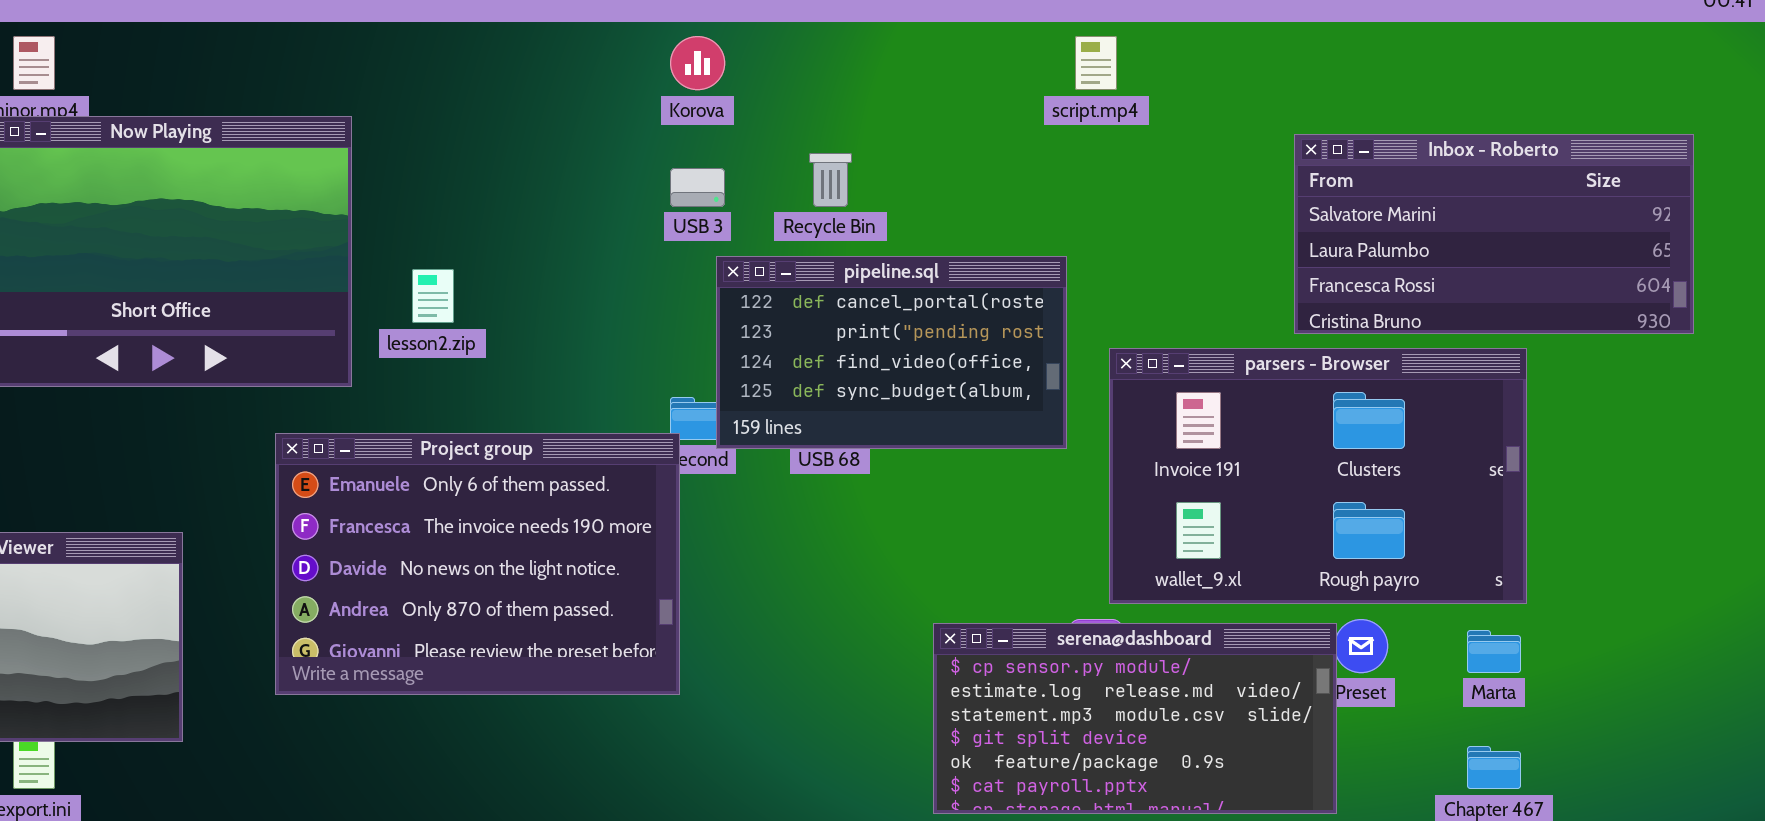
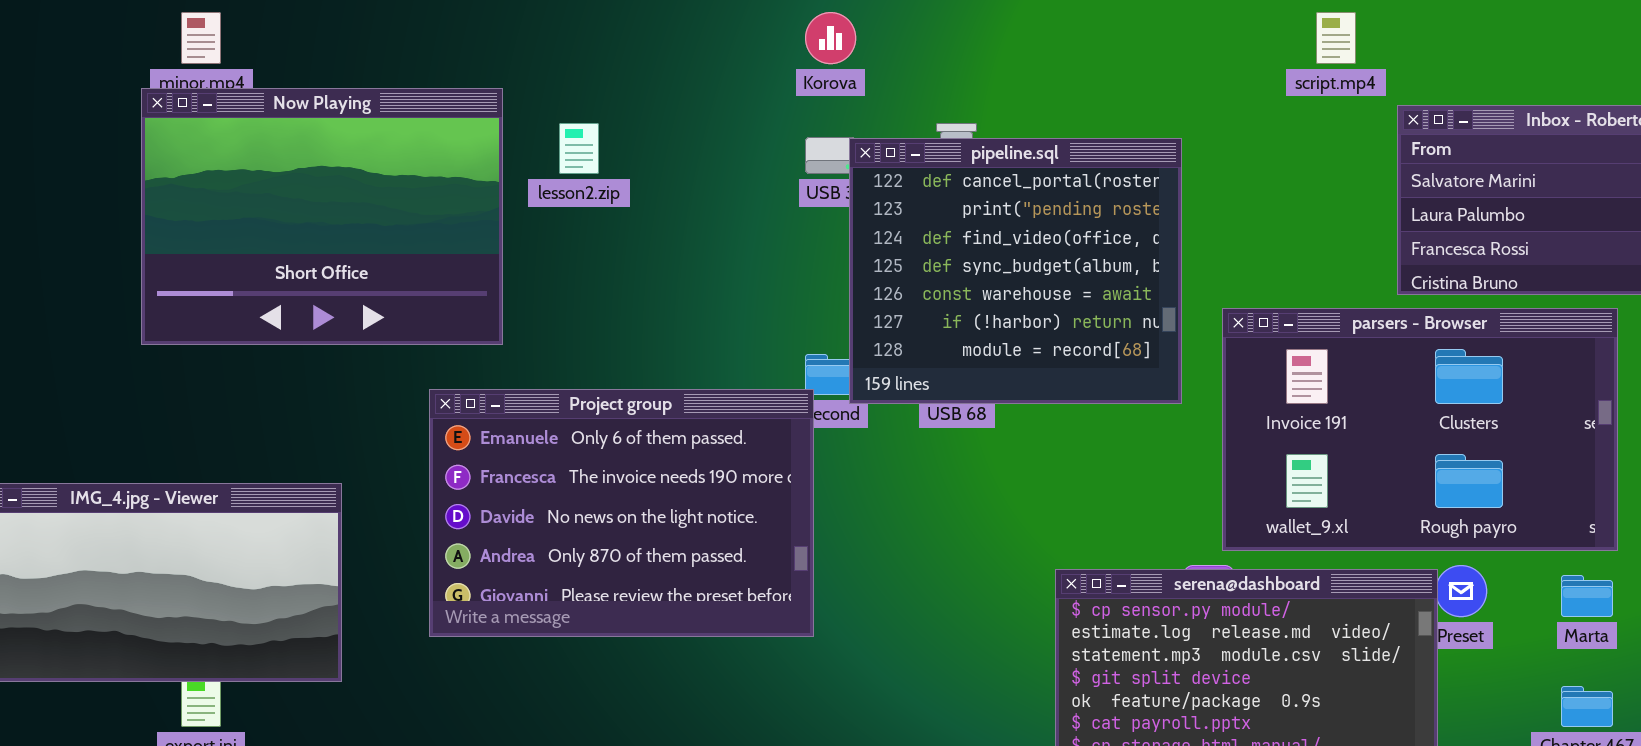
script.mp4: [1075,36,1117,90] -> [1316,12,1356,64], moved
pipeline.sql: [716,256,1067,449] -> [849,138,1182,404], resized
lesson2.zip: [412,269,454,323] -> [559,123,599,174], moved

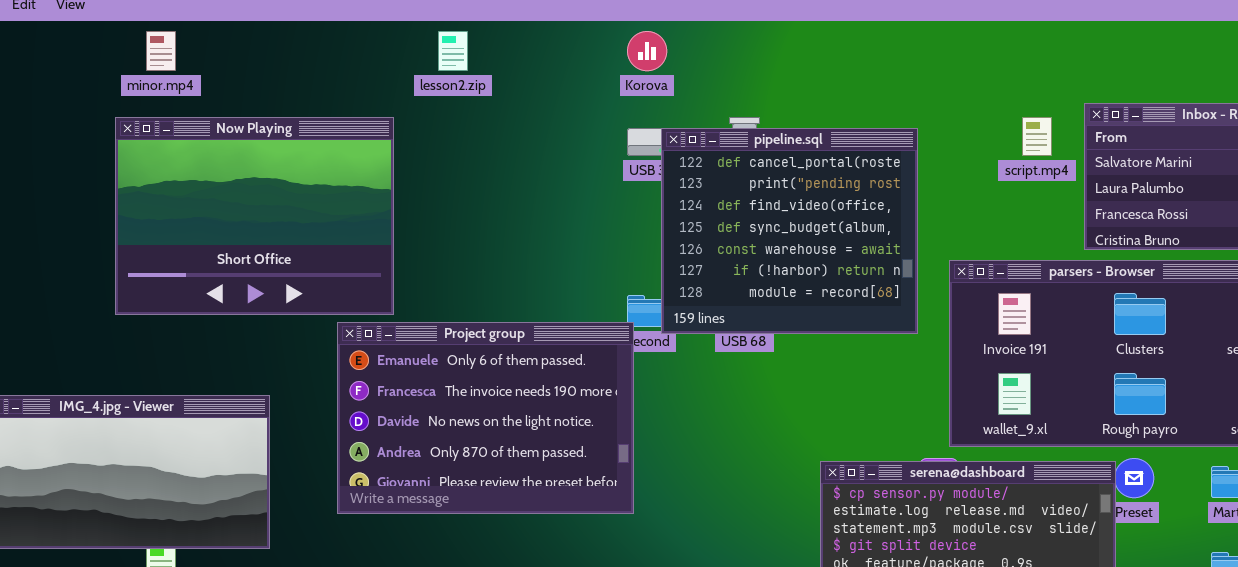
script.mp4: [1316,12,1356,64] -> [1022,117,1052,156], moved
Now Playing: [141,88,503,345] -> [115,117,394,315], moved
lesson2.zip: [559,123,599,174] -> [438,31,468,71], moved

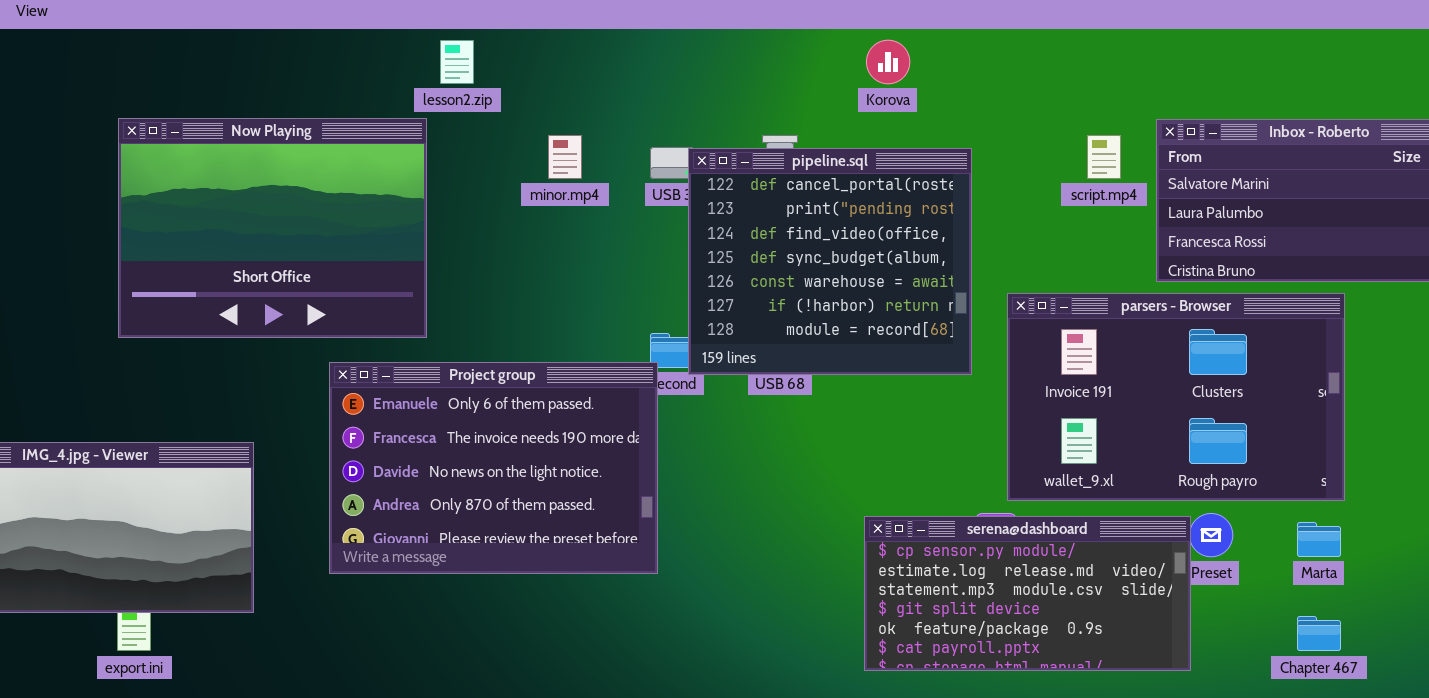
minor.mp4: [146,31,176,71] -> [548,135,582,179], moved
Korova: [627,31,667,71] -> [866,40,910,84], moved
Now Playing: [115,117,394,315] -> [118,118,427,338], moved

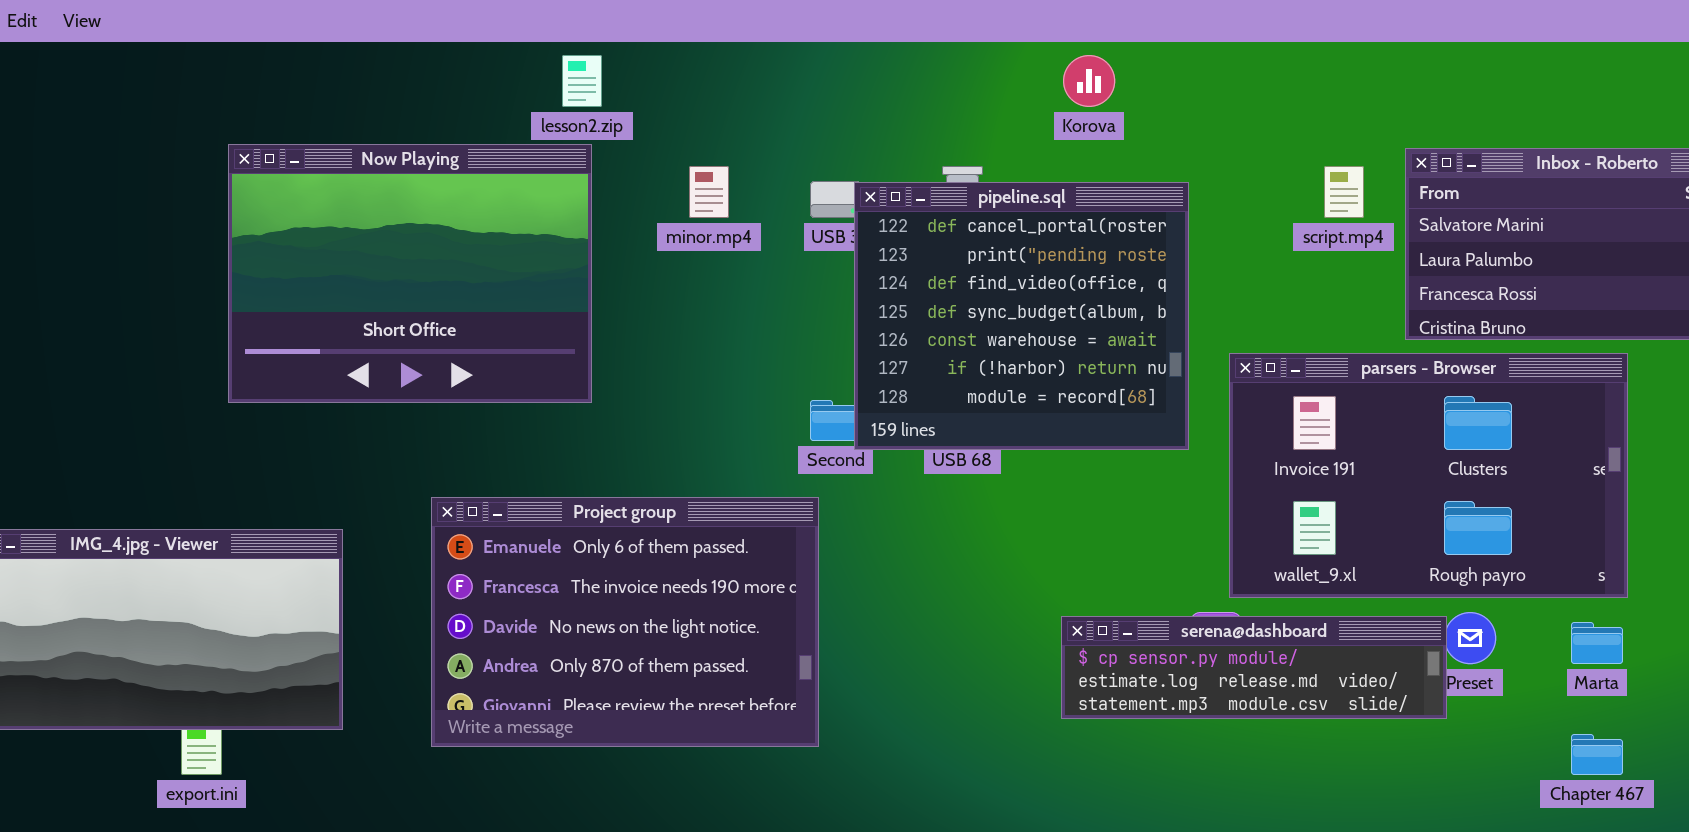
Now Playing: [118,118,427,338] -> [228,144,592,403], moved
Project group: [329,362,658,574] -> [431,497,819,747], moved
serena@dashboard: [864,516,1191,671] -> [1061,616,1447,719], resized

